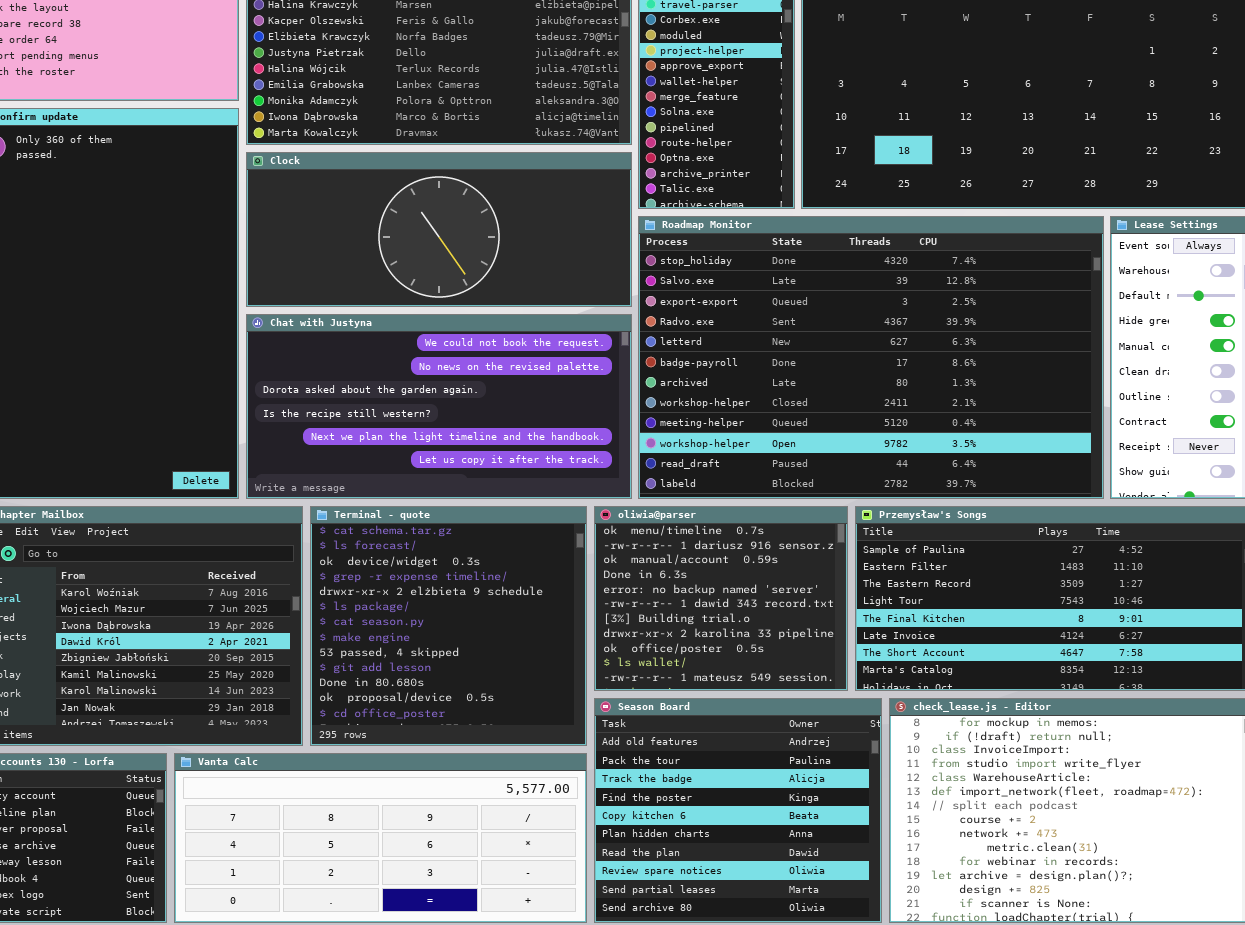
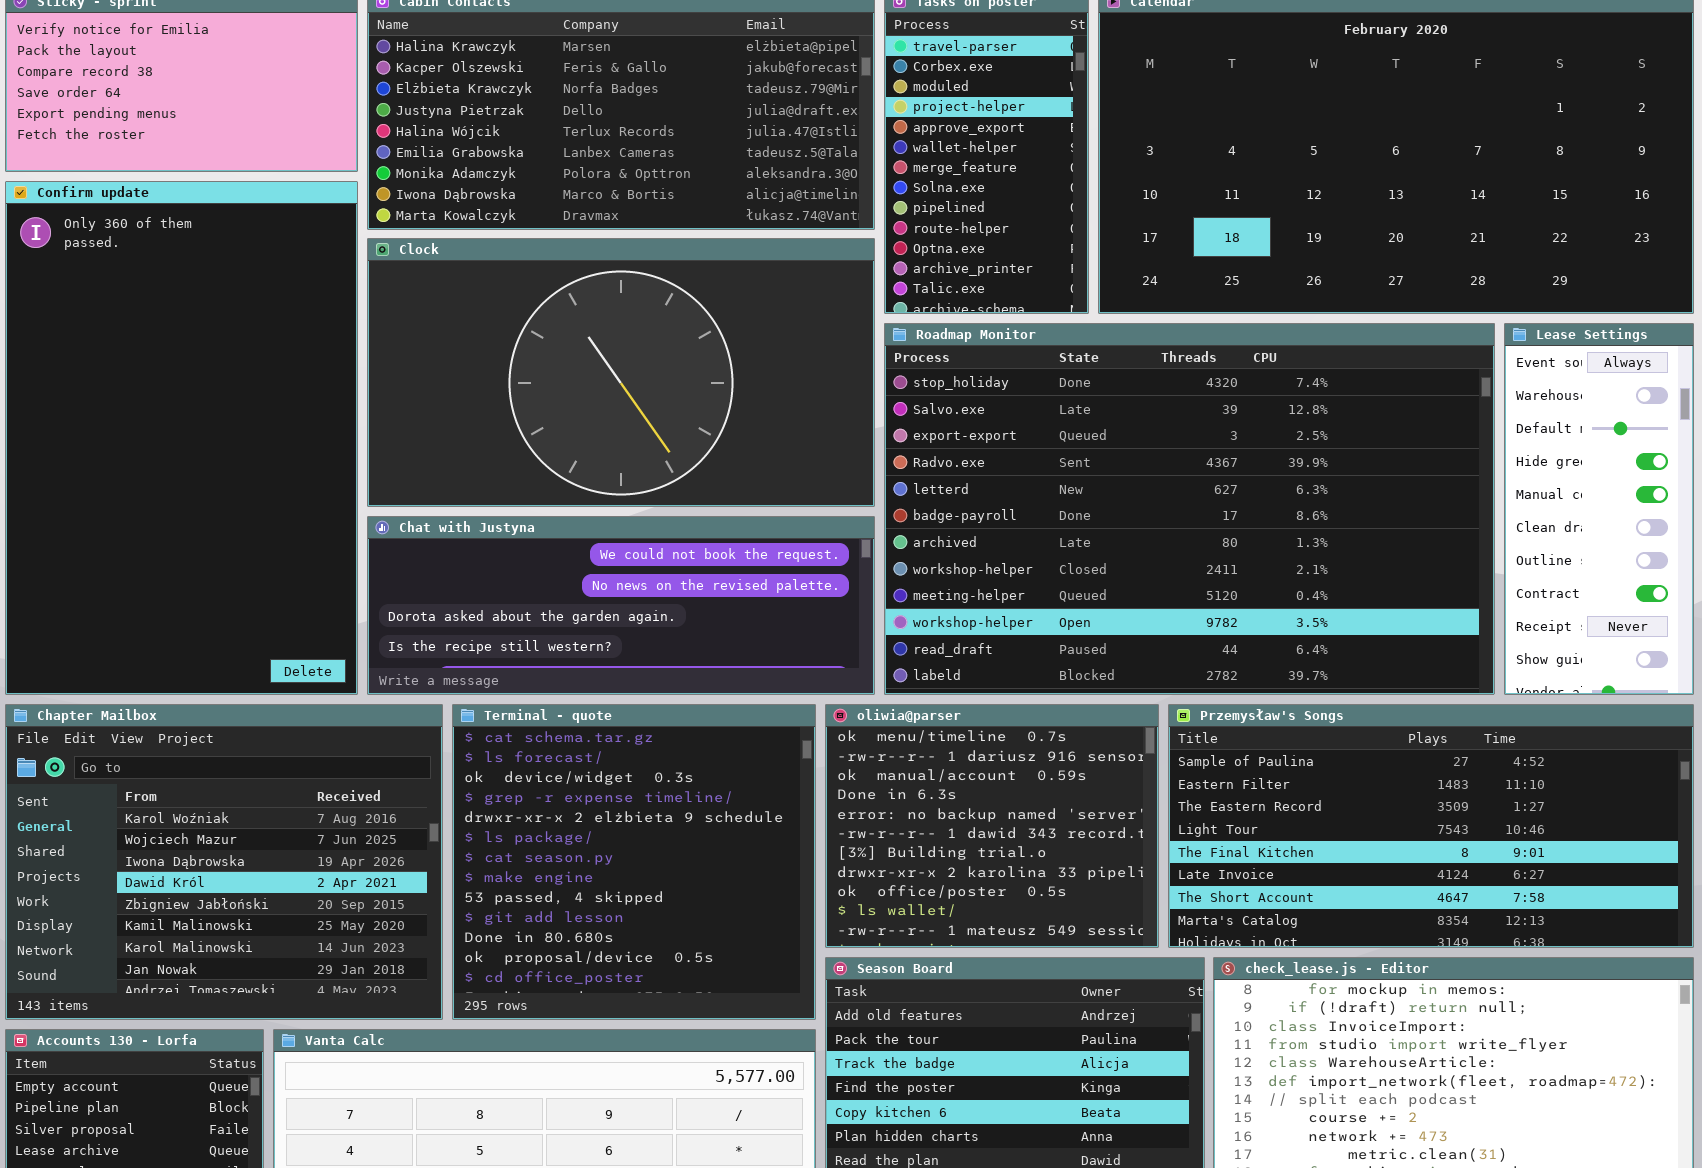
Clock: [246,152,632,307] -> [367,238,875,507], resized
Chat with Justyna: [246,314,632,499] -> [367,516,875,695], resized

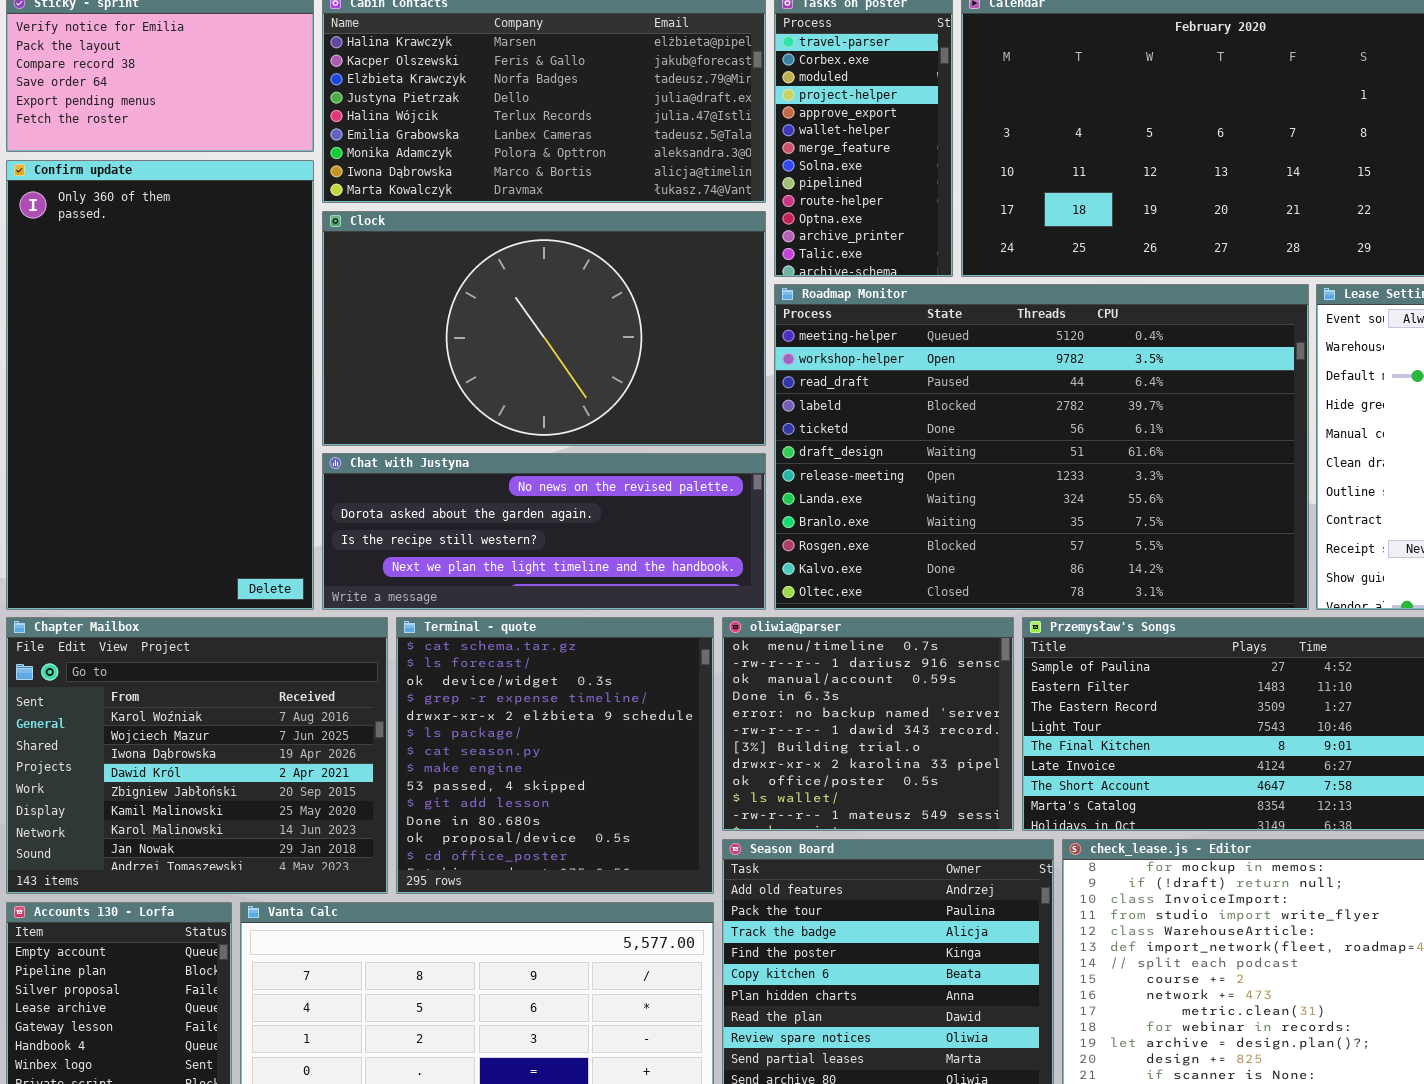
Roadmap Monitor: [884,323,1495,695] -> [774,284,1309,610], scrolled down 8 rows
Chat with Justyna: [367,516,875,695] -> [322,453,766,610], scrolled down 1 row

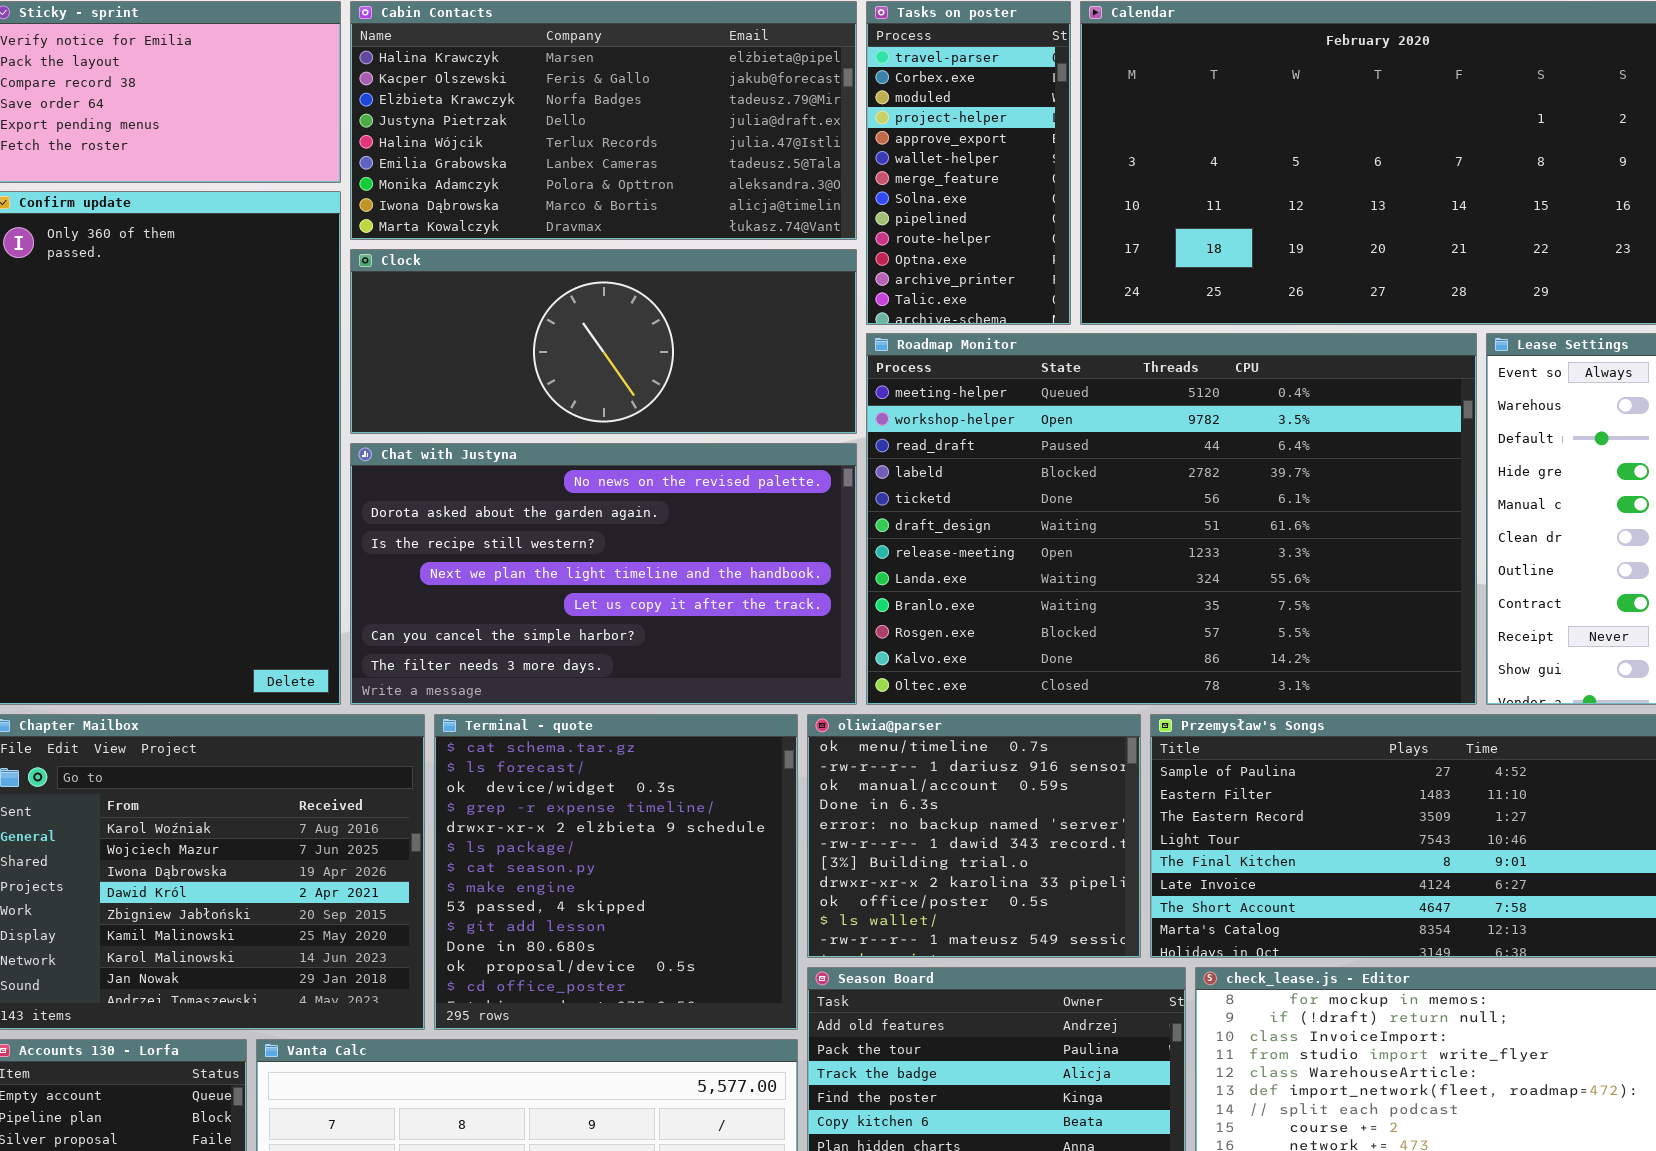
Clock: [322,211,766,446] -> [350,249,857,434], resized
Chat with Justyna: [322,453,766,610] -> [350,443,857,705], resized

